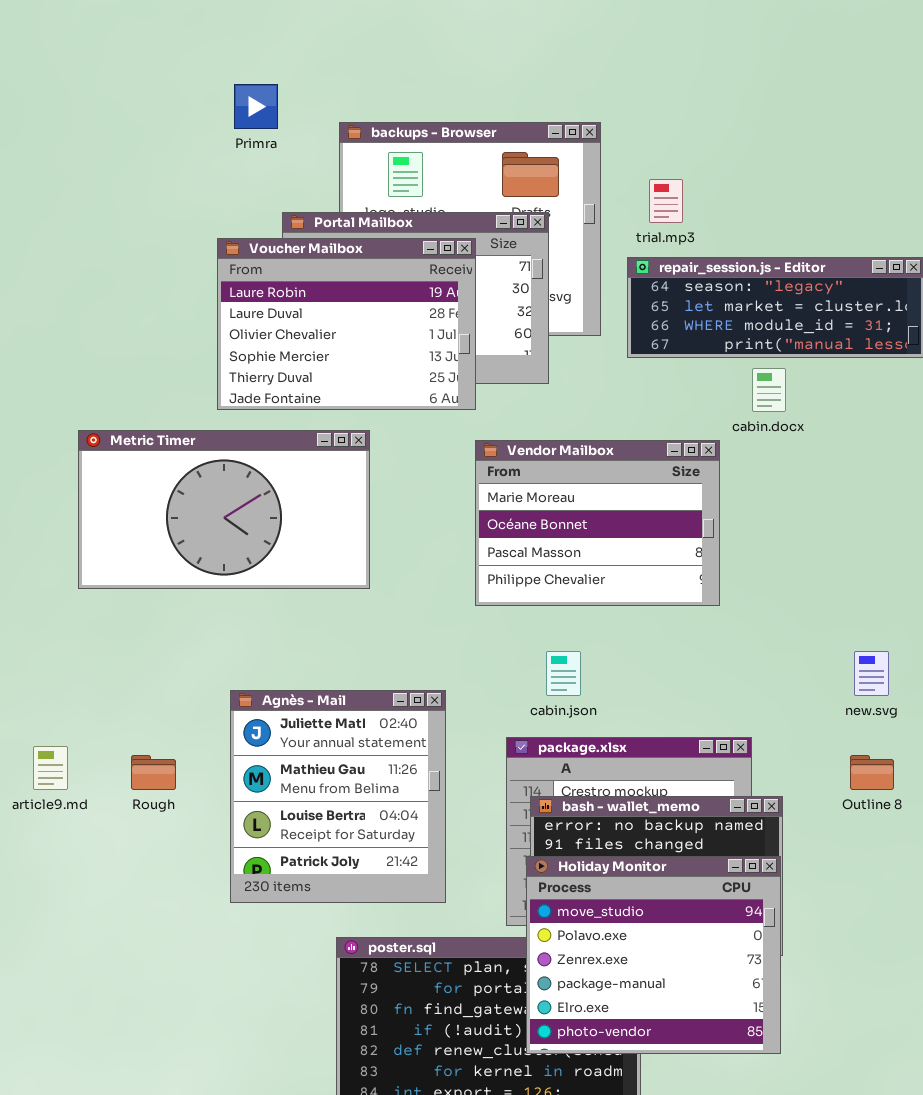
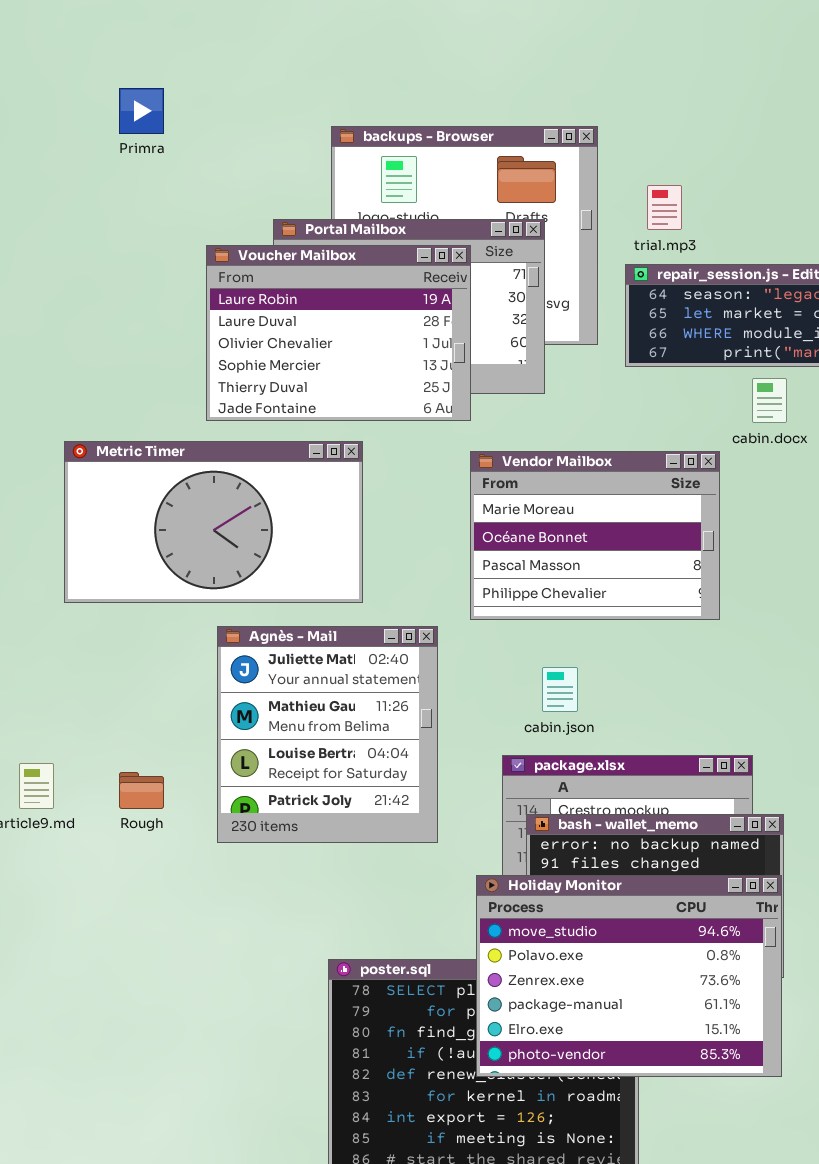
Primra: [234,84,278,129] -> [119,88,164,134], moved
Agnès - Mail: [230,690,446,903] -> [217,626,438,843], moved
Holiday Monitor: [526,856,781,1054] -> [476,875,782,1077], resized

